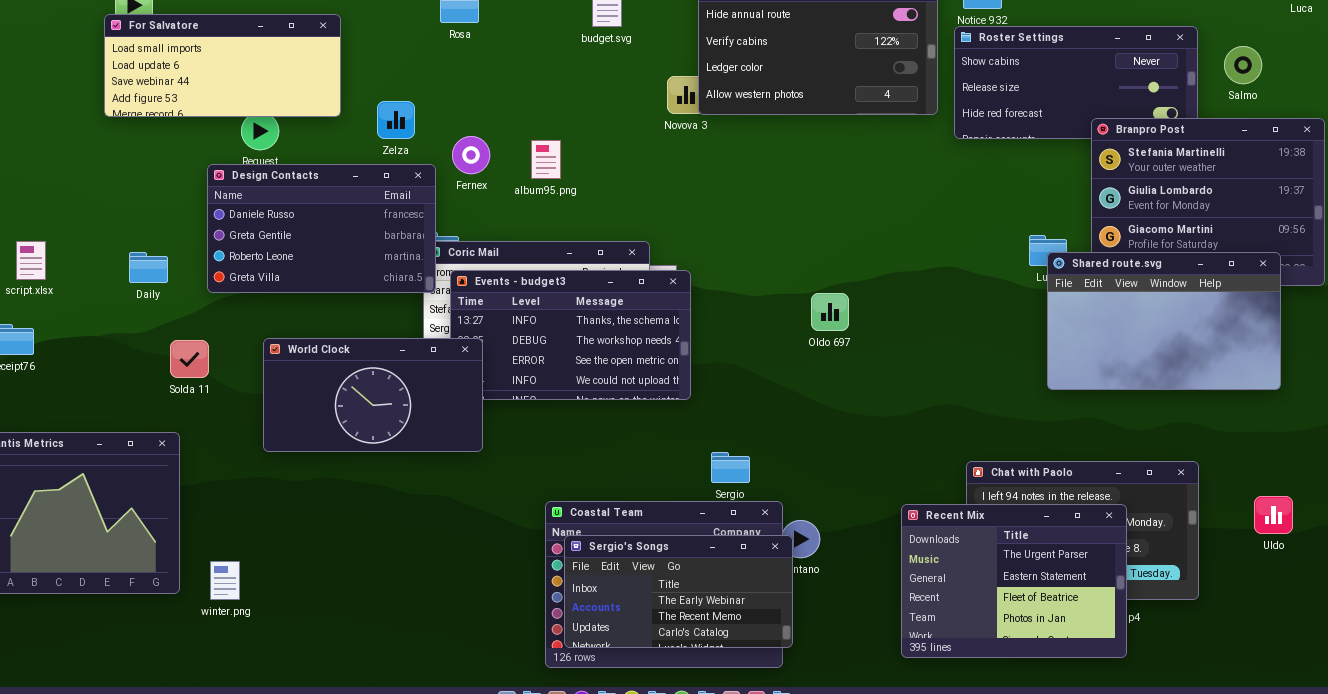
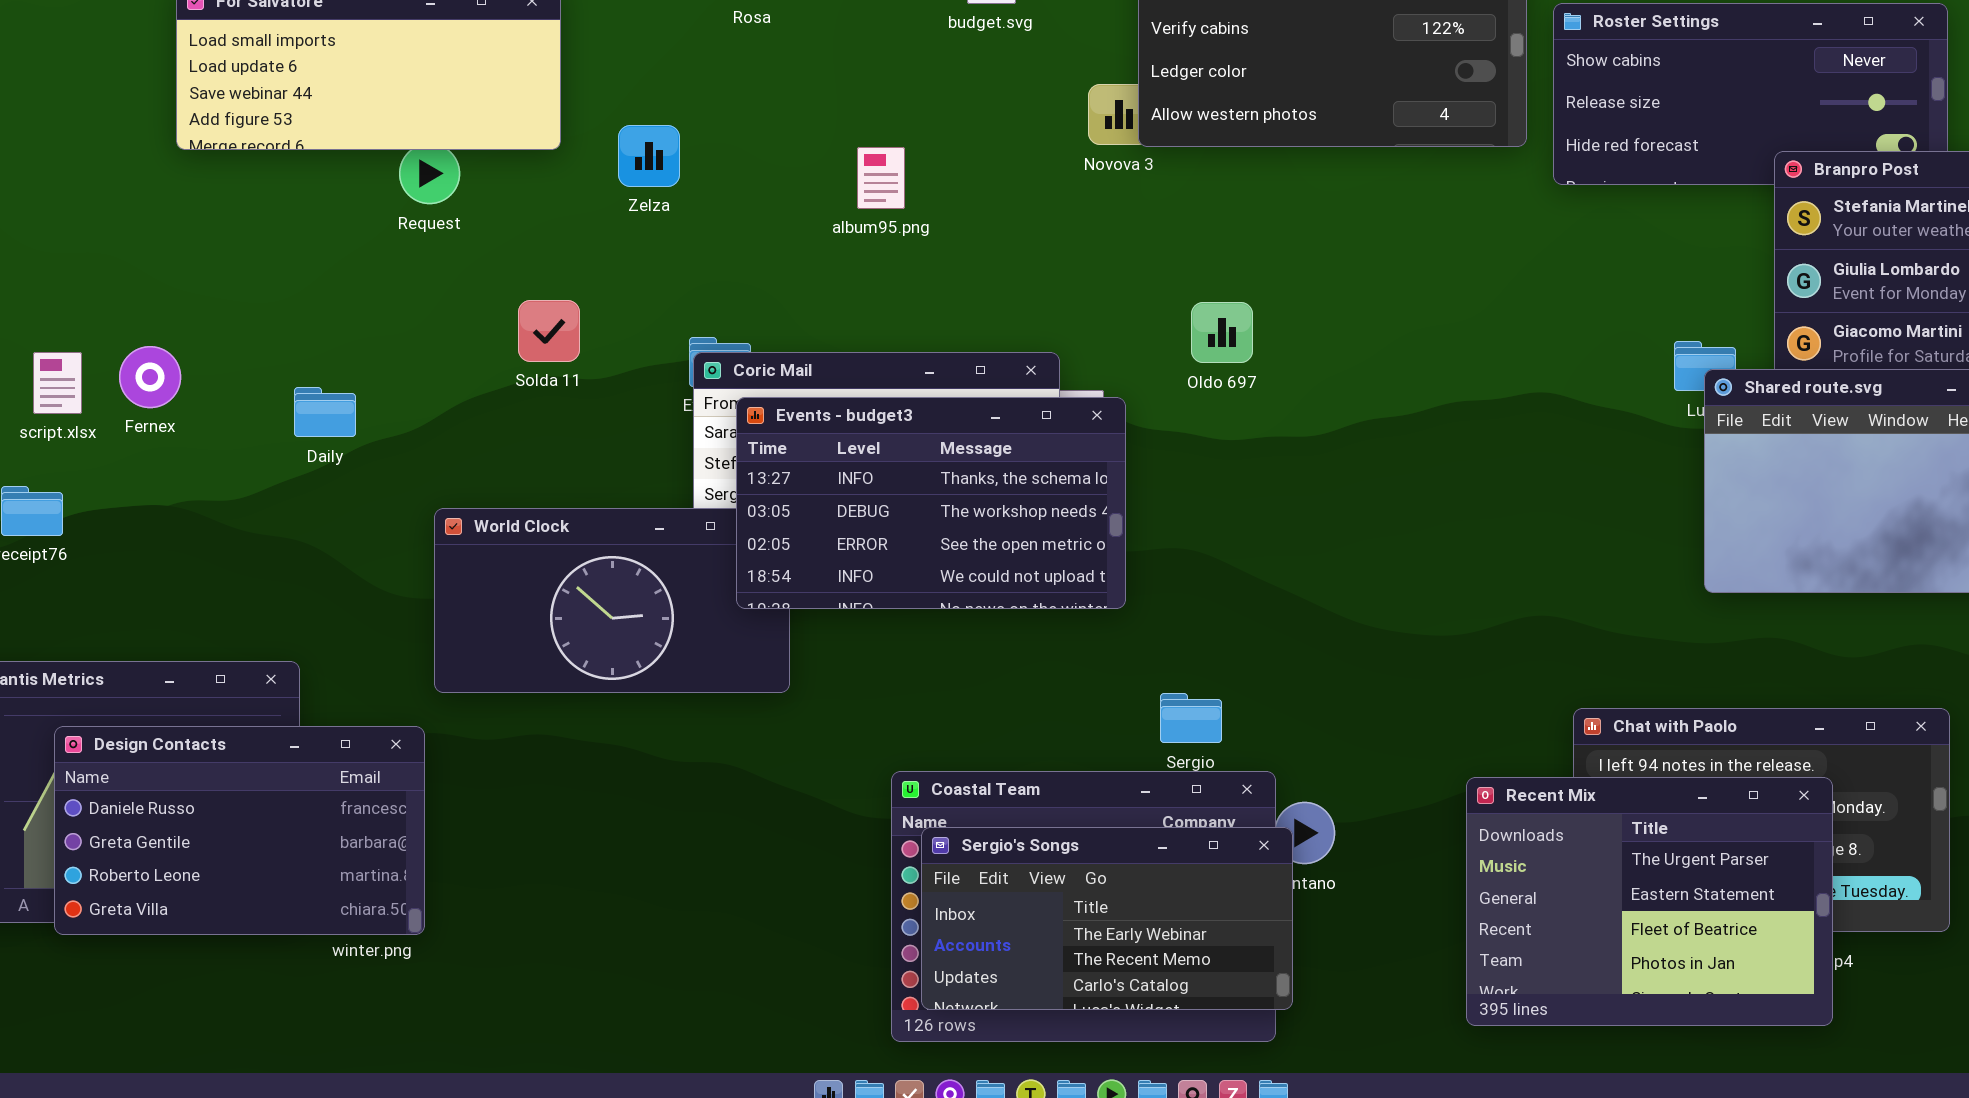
Fernex: [452,136,490,174] -> [119,346,181,408], moved
album95.png: [531,140,561,179] -> [857,147,905,209], moved
Design Contacts: [207,164,436,293] -> [54,726,425,935], moved
Daily: [129,252,168,283] -> [294,387,356,437], moved
Events - budget3: [450,270,691,400] -> [736,397,1126,609], raised
Oldo 697: [811,293,849,331] -> [1191,302,1253,363], moved
Solda 11: [170,340,209,378] -> [518,300,580,362], moved

